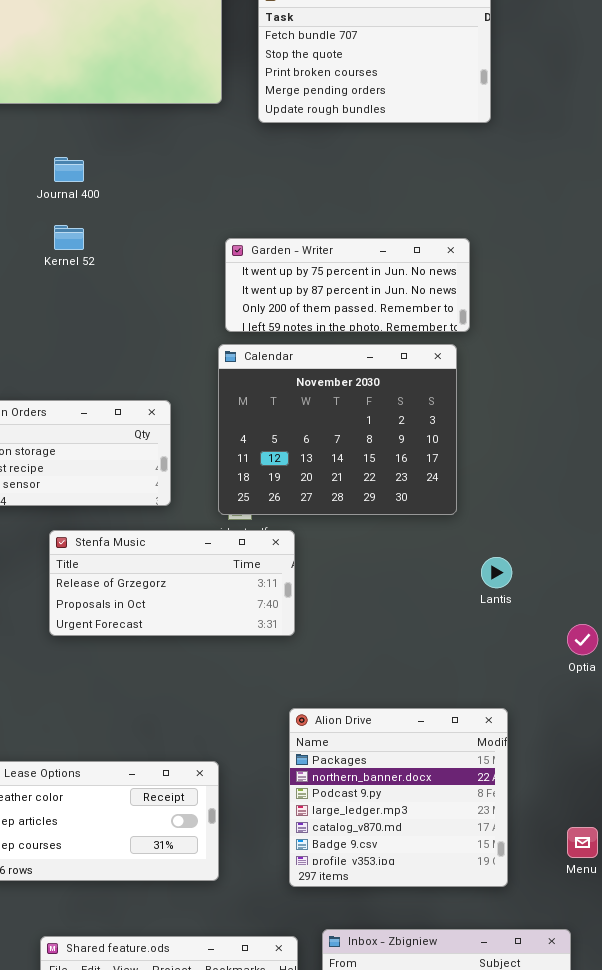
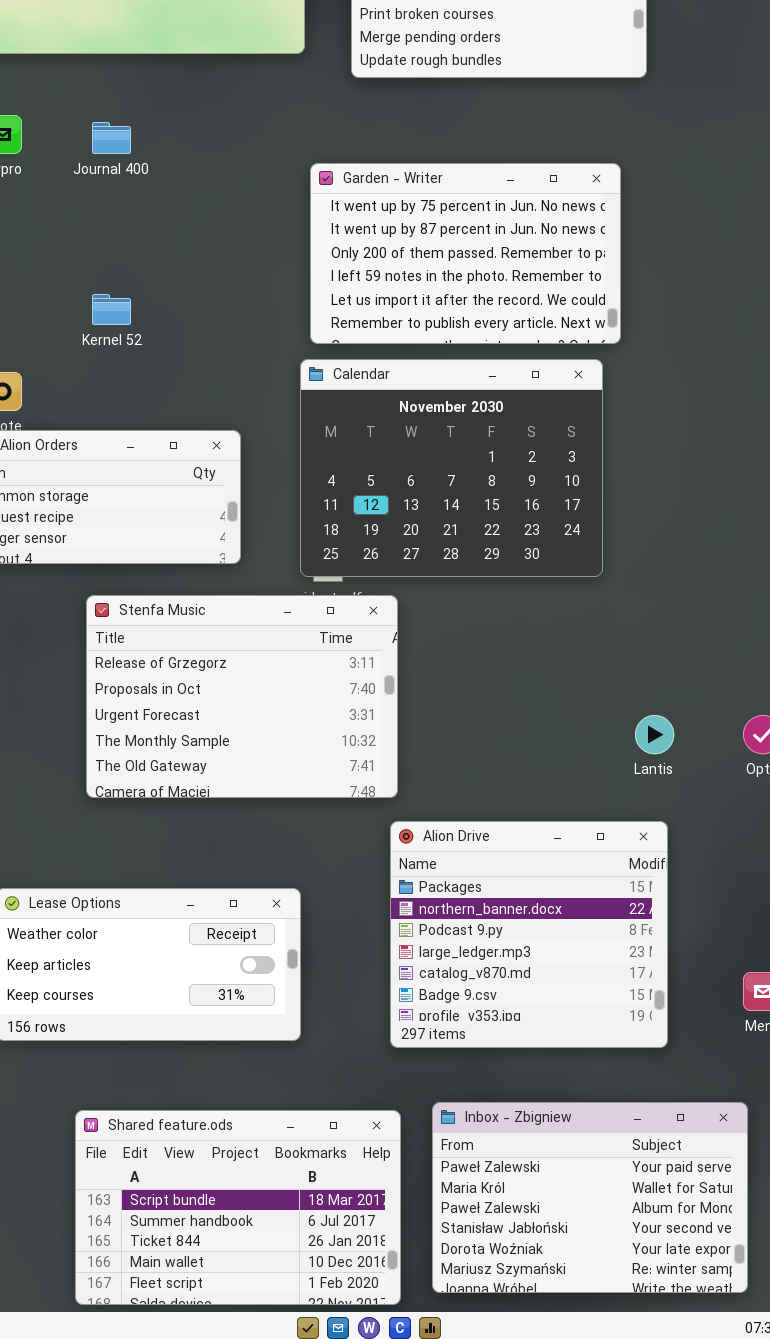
Kernel 52: [54,225,84,250] -> [92,294,131,325], moved
Garden - Writer: [225,238,470,332] -> [310,163,621,344], resized
Stenfa Music: [49,530,295,636] -> [86,595,398,798], resized
Lantis: [481,557,512,588] -> [635,715,674,754], moved

